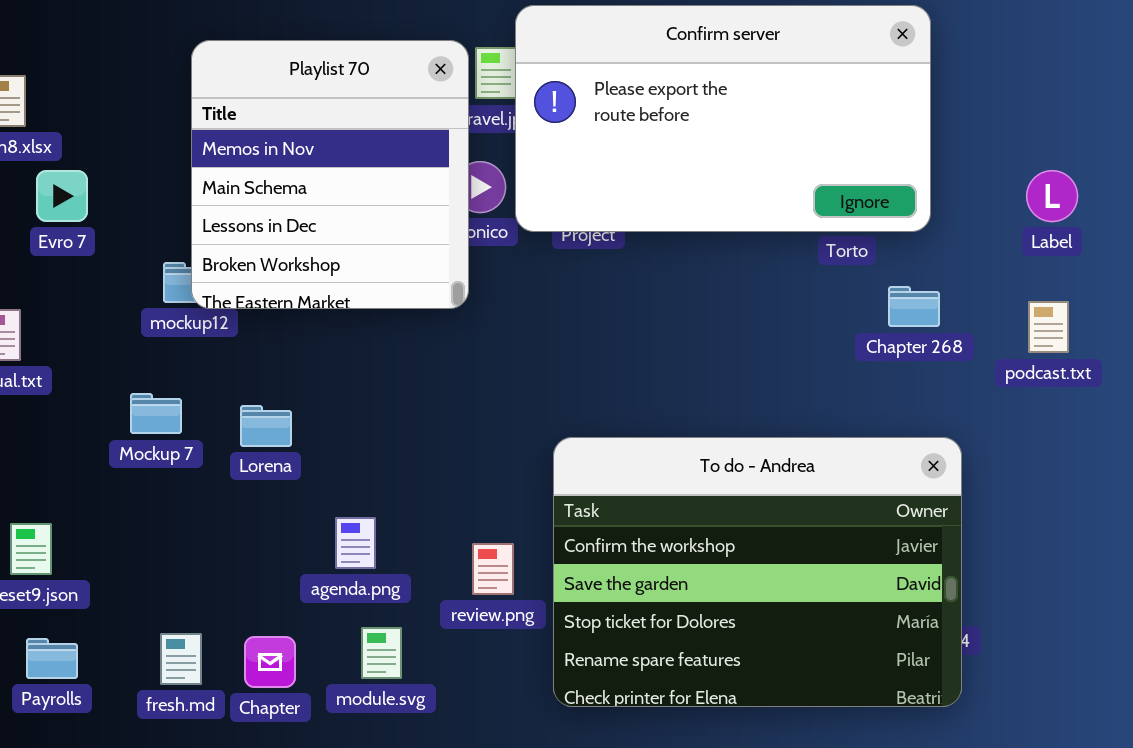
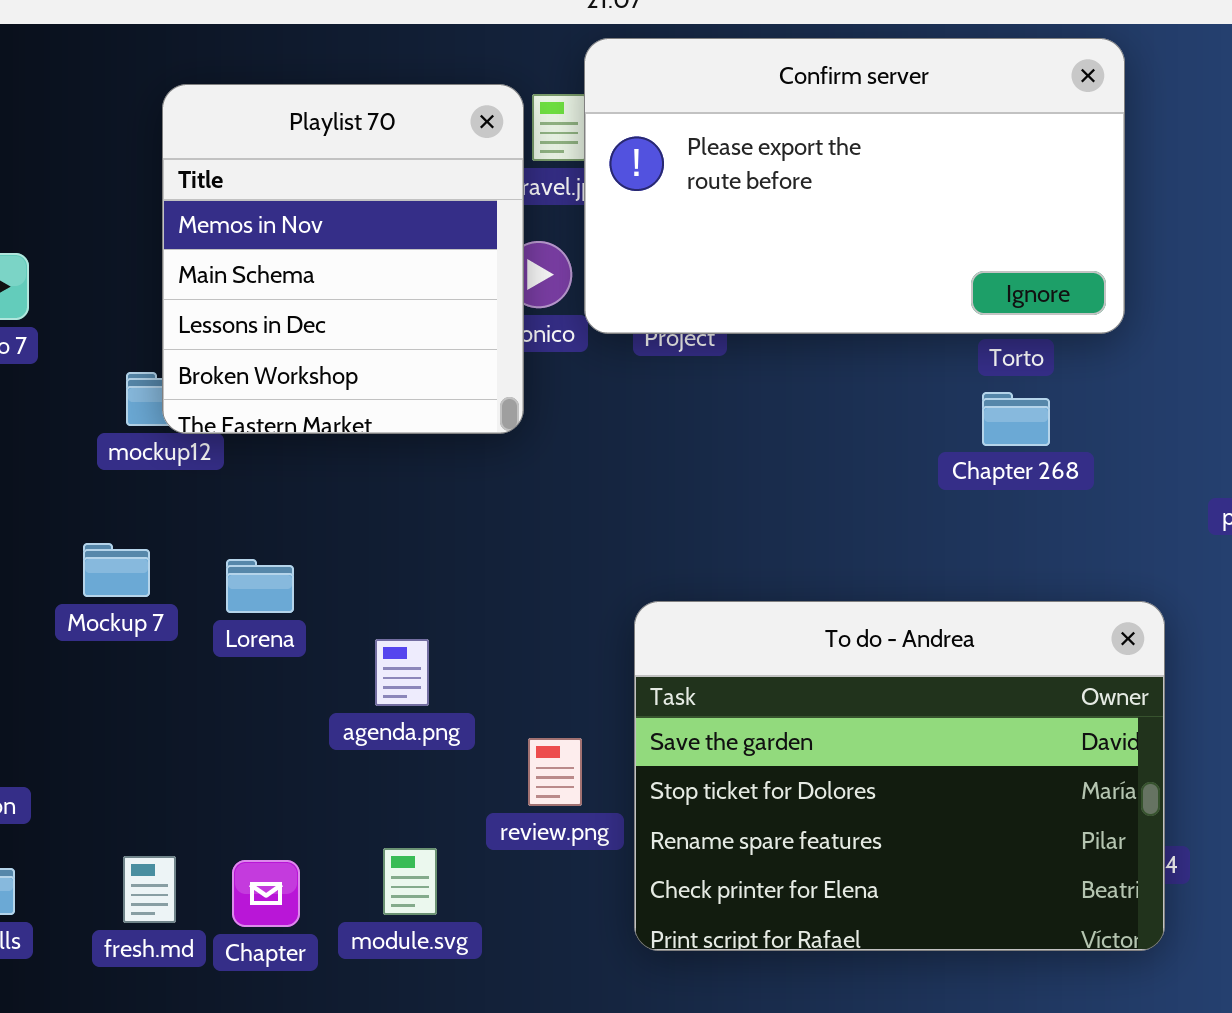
Chapter 268: [888,286,940,327] -> [982,392,1050,446], moved
To do - Andrea: [553,437,962,707] -> [634,601,1165,951], scrolled down 1 row
agenda.png: [335,517,376,569] -> [375,639,429,706], moved

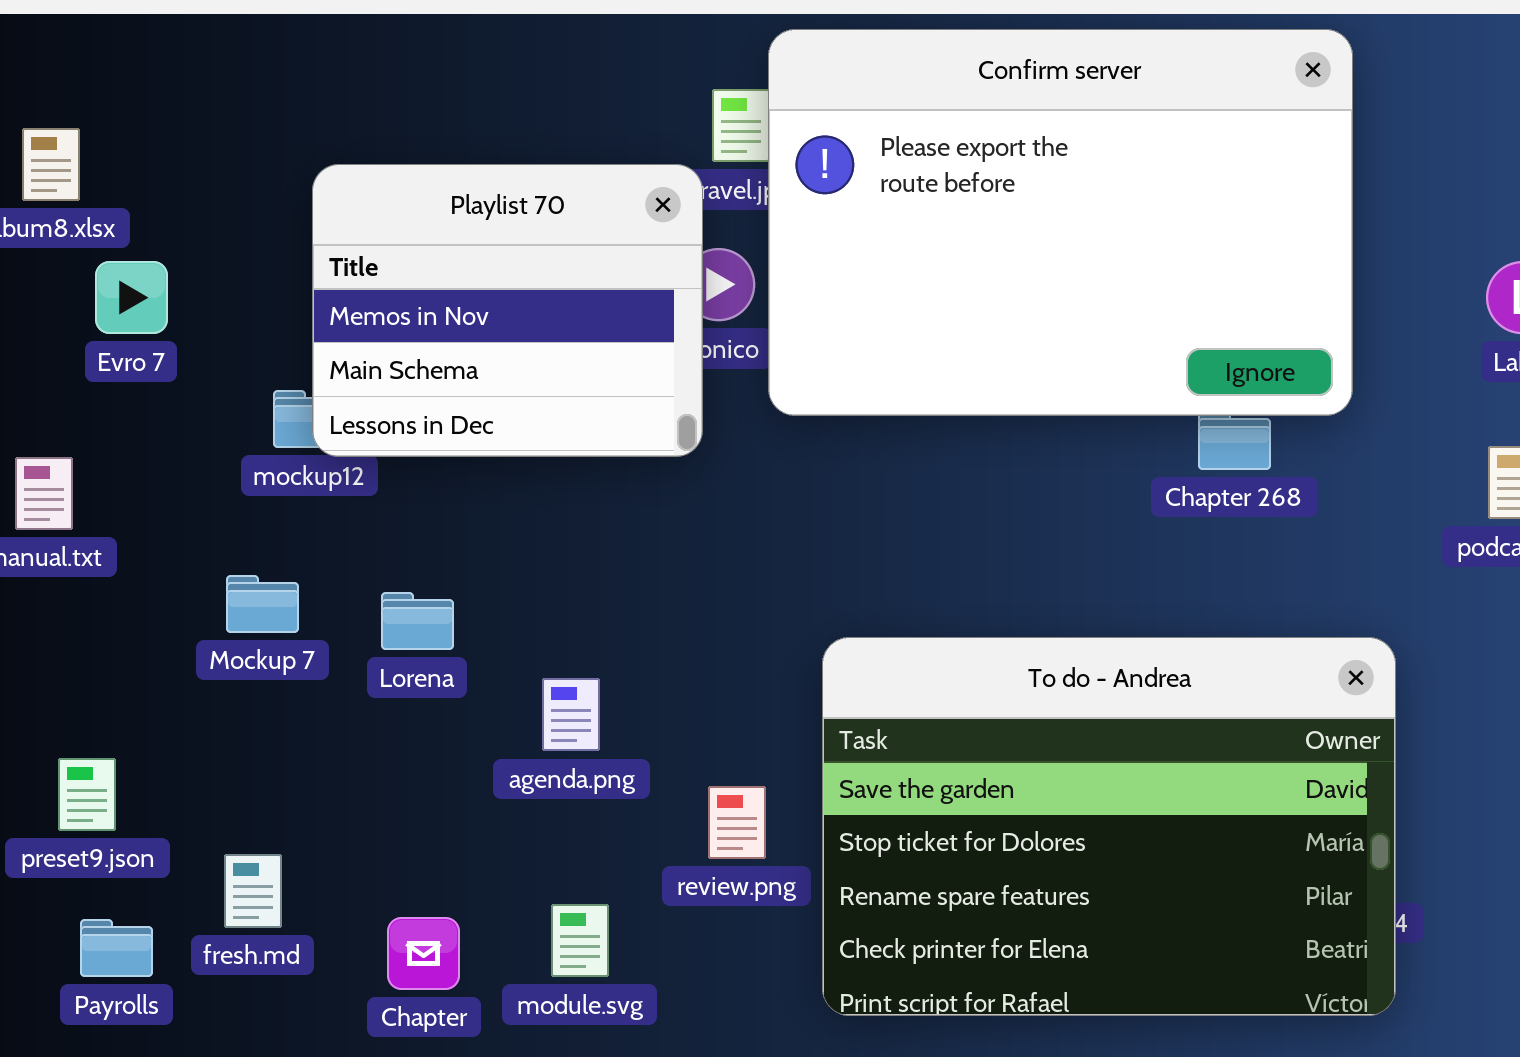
Confirm server: [584,38,1125,334] -> [768,29,1353,416], resized
Playlist 70: [162,84,524,434] -> [312,164,703,457], resized
fresh.md: [123,856,176,923] -> [224,854,282,928], moved

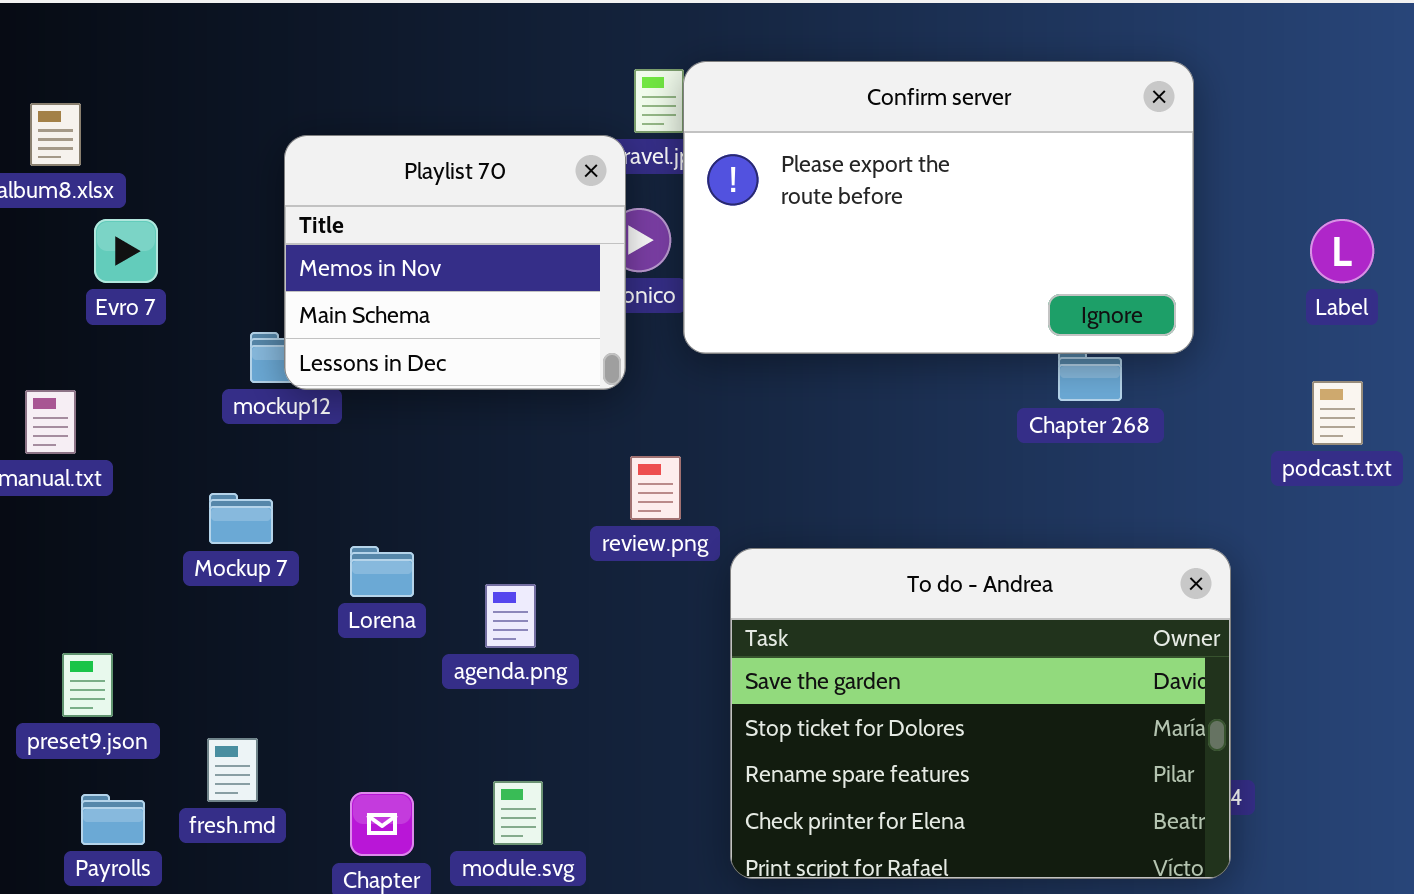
Confirm server: [768,29,1353,416] -> [683,61,1194,354], resized
Lorena: [381,592,454,650] -> [350,546,414,597], moved
review.png: [708,786,766,859] -> [630,456,681,520], moved

